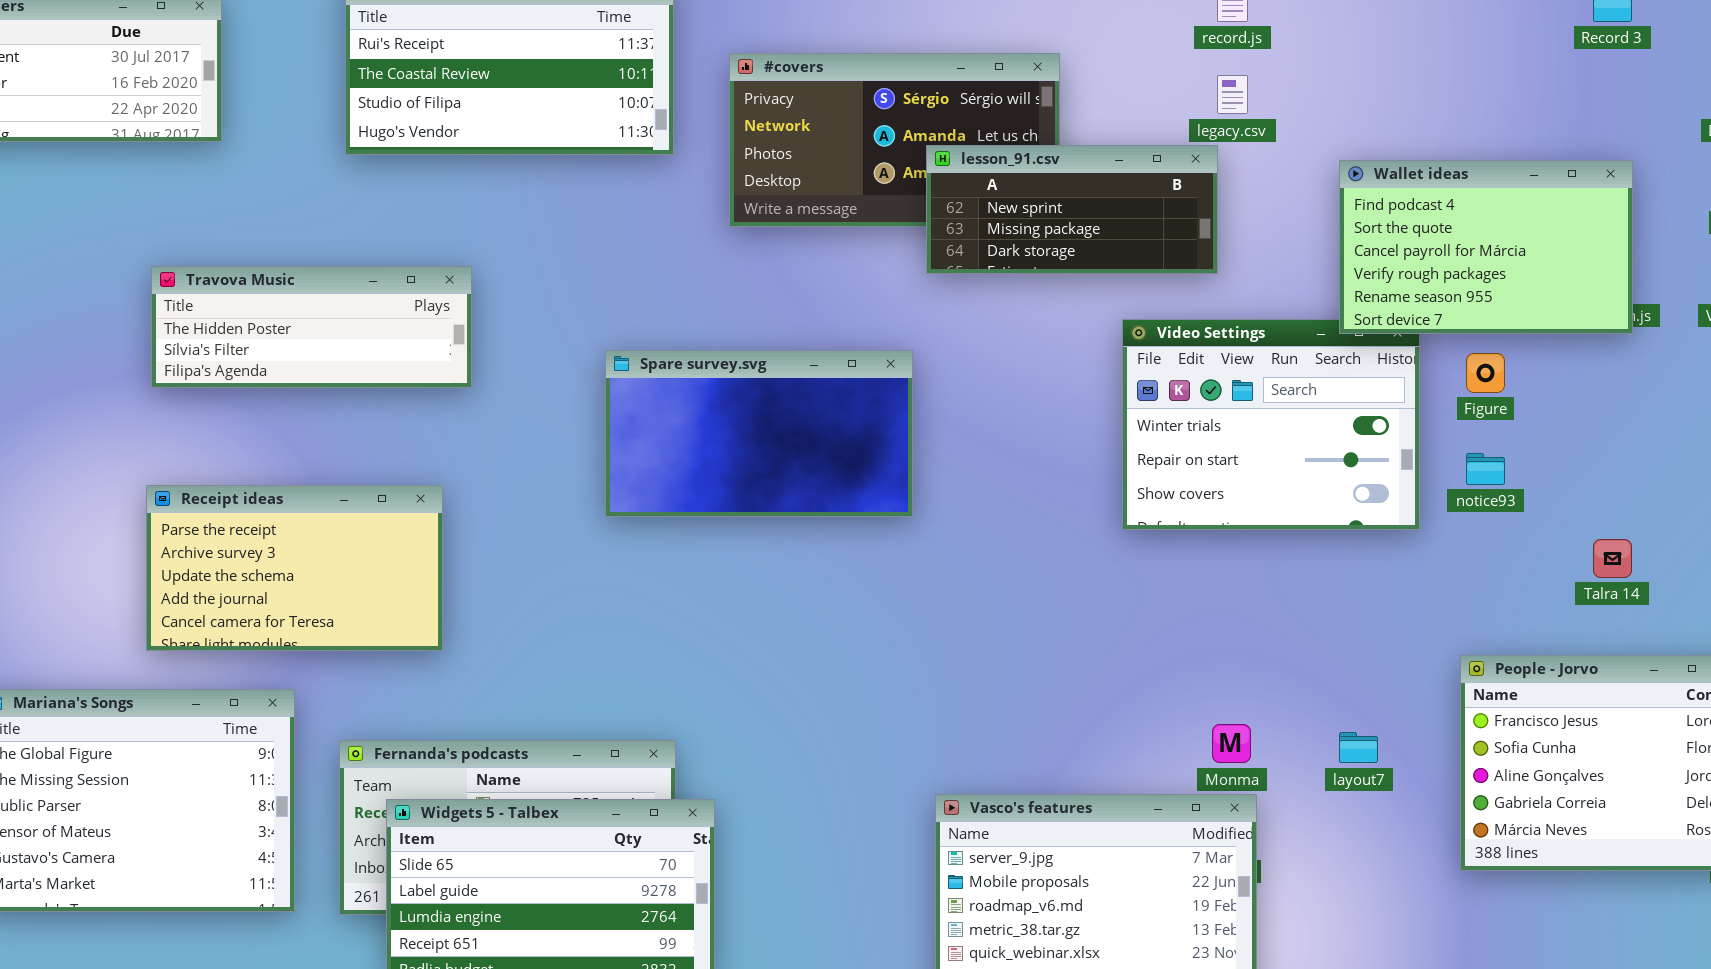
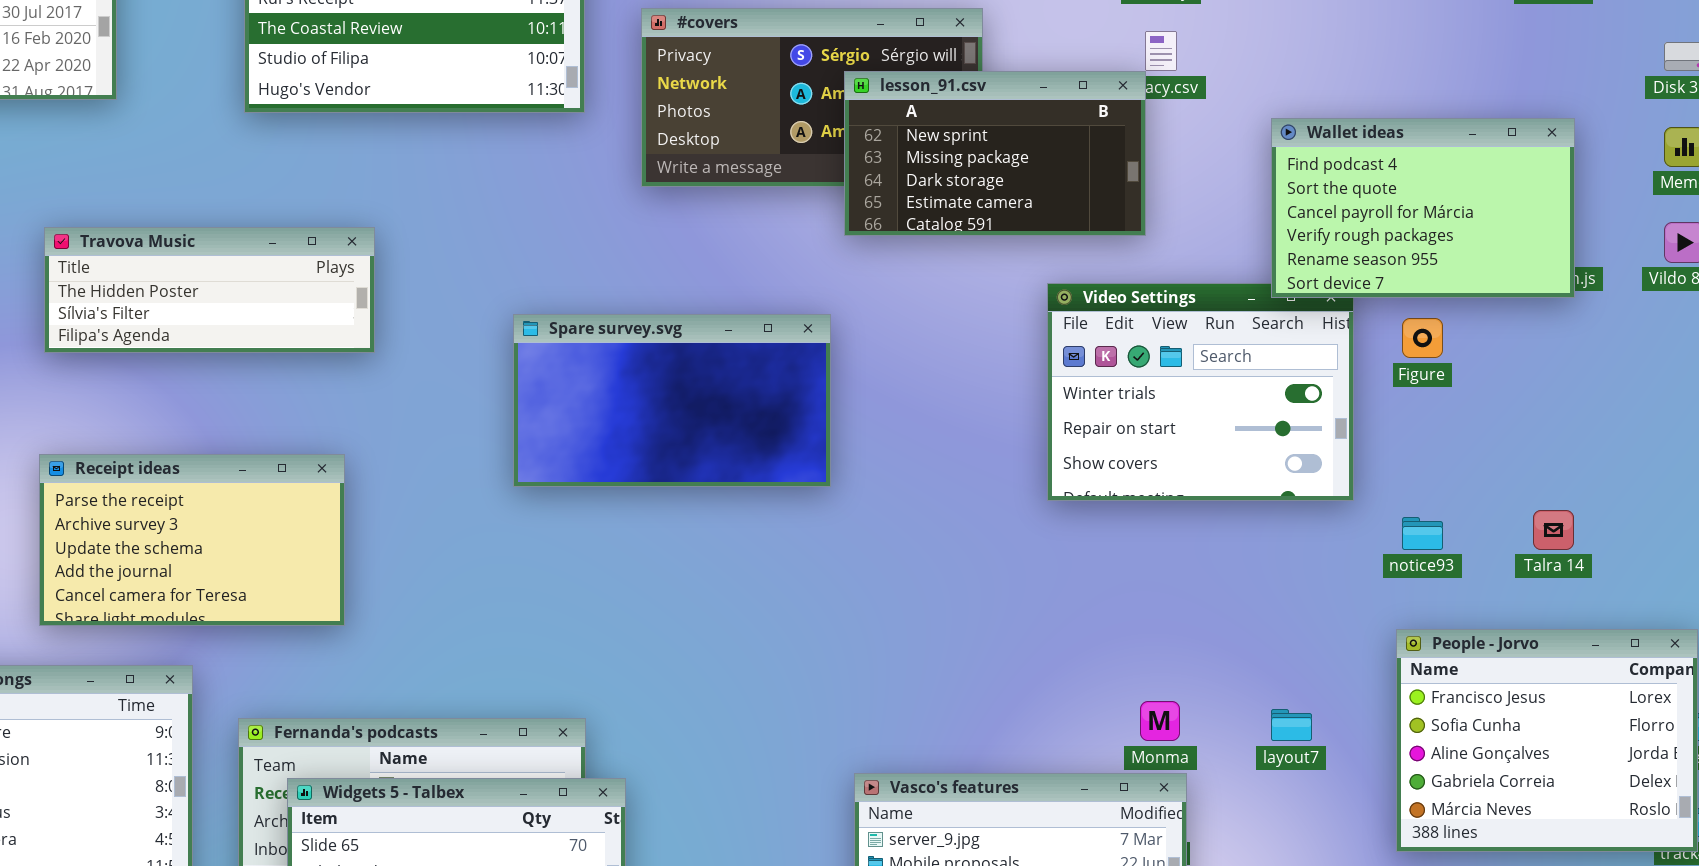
lesson_91.csv: [926,145,1218,274] -> [844,71,1146,236], resized
notice93: [1466,453,1505,485] -> [1402,517,1443,550], moved

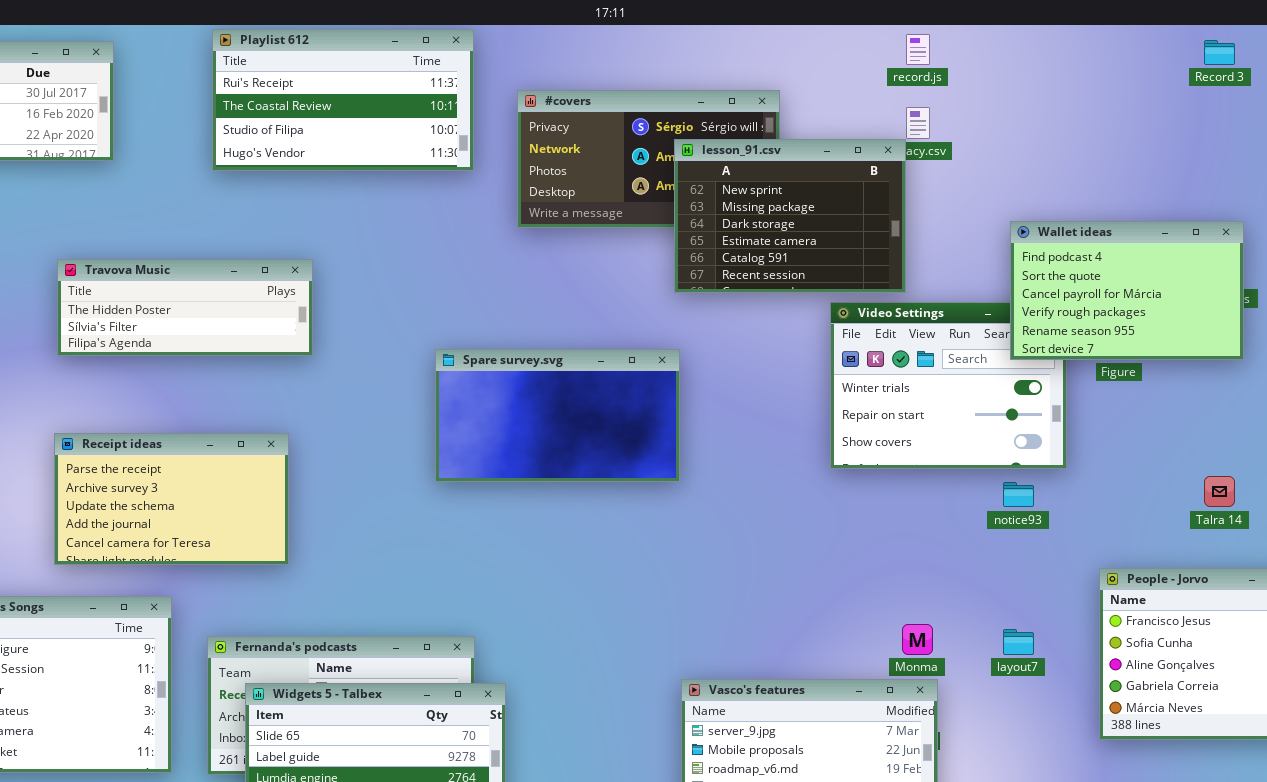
lesson_91.csv: [844,71,1146,236] -> [674,139,906,293], resized
Wallet ideas: [1271,118,1575,298] -> [1010,221,1244,360], moved
Spare survey.svg: [513,314,831,487] -> [435,349,680,482], moved
notice93: [1402,517,1443,550] -> [1003,482,1034,507], moved

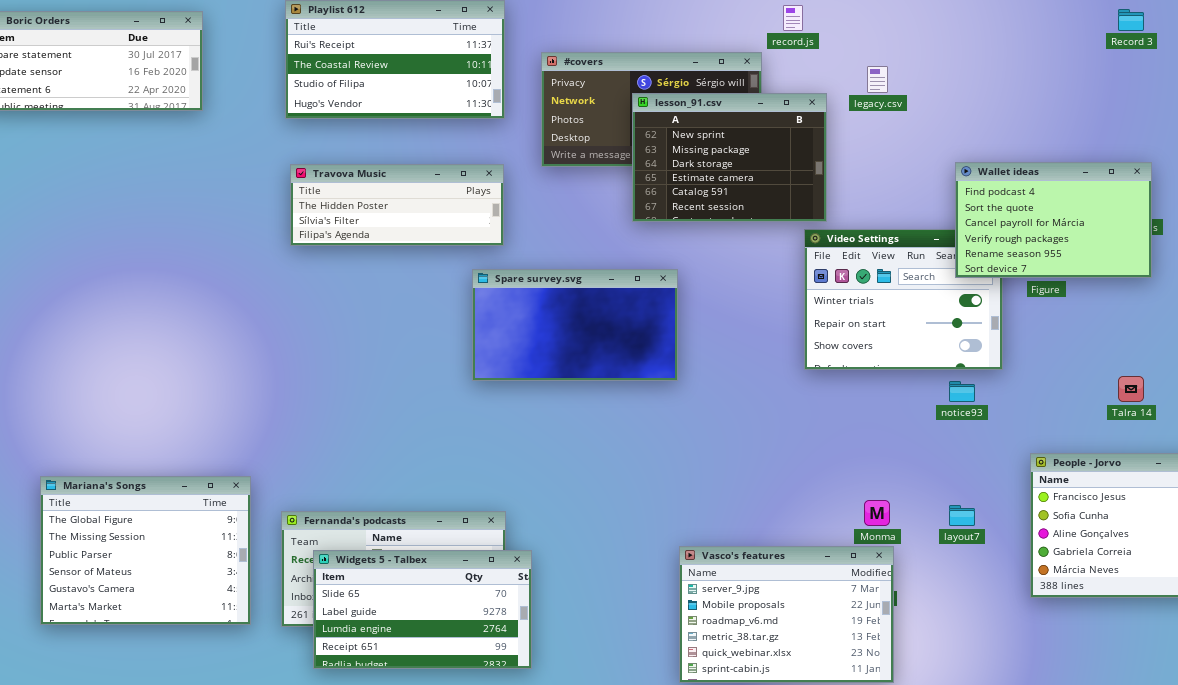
record.js: [906,34,930,65] -> [783,5,803,31], moved
lesson_91.csv: [674,139,906,293] -> [632,93,827,222], moved
Travova Music: [57,259,313,356] -> [290,164,504,246], moved
Receipt ideas: [54,433,289,565] -> none, closed

